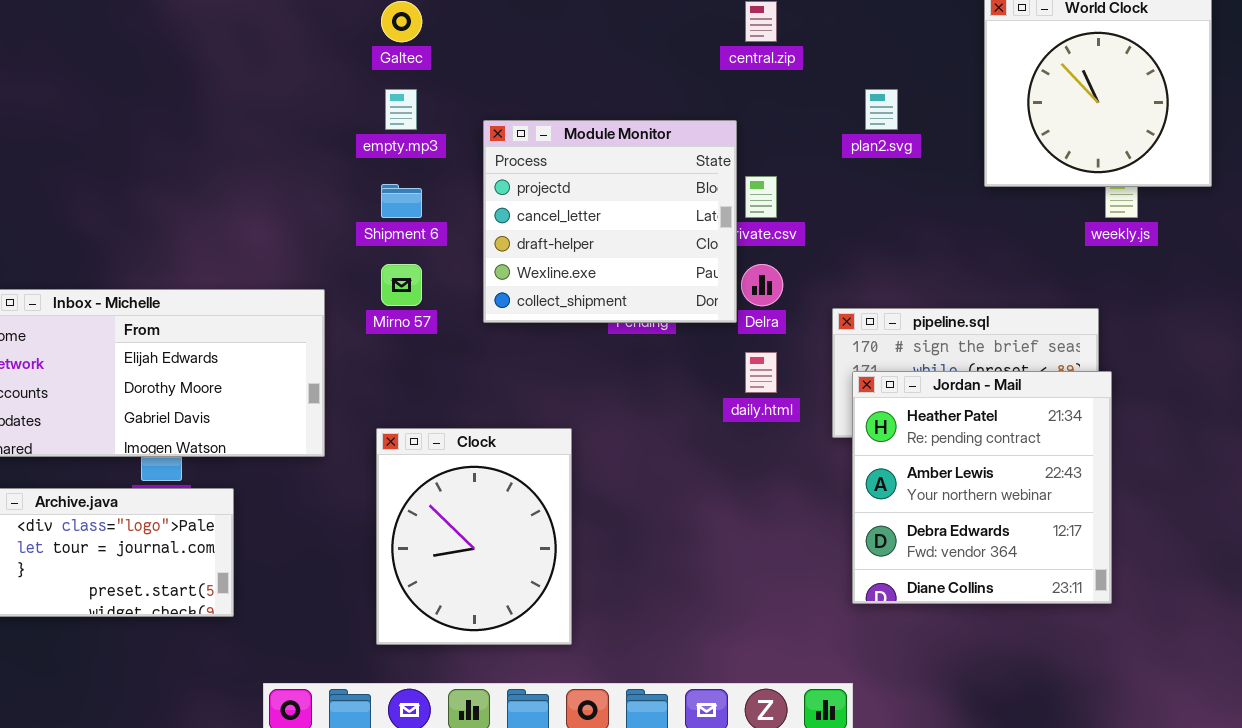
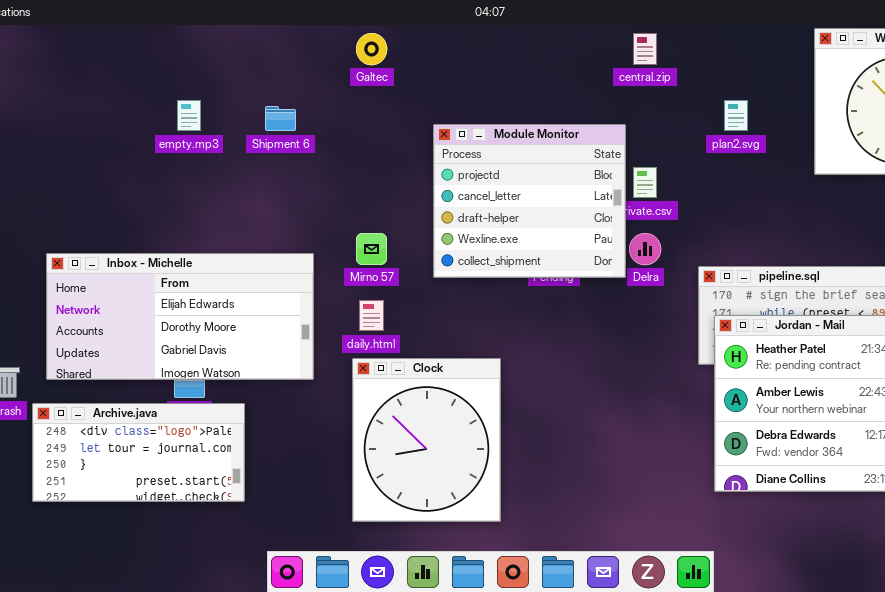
empty.mp3: [385,89,417,130] -> [177,100,201,131], moved
Shipment 6: [381,184,422,218] -> [265,106,296,131], moved
daily.html: [745,352,777,393] -> [359,300,384,331], moved

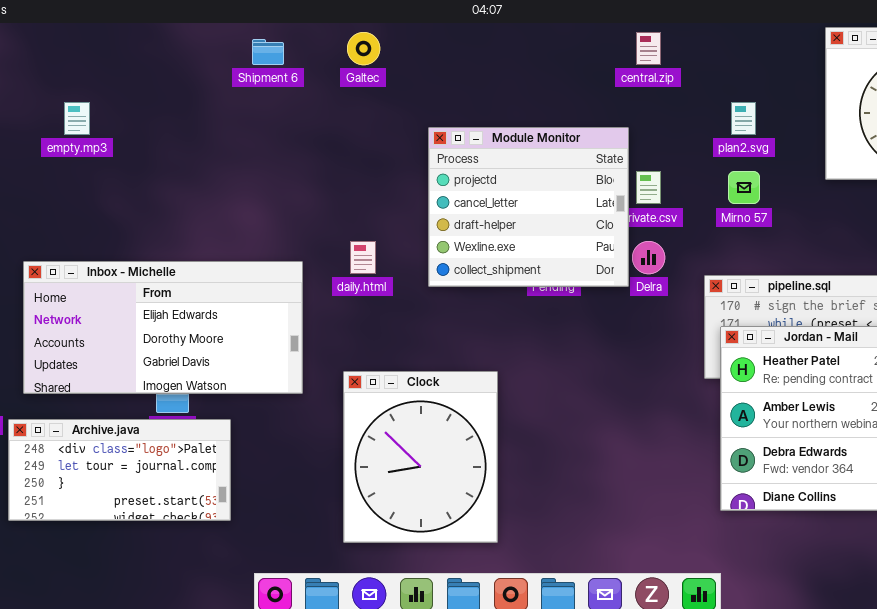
empty.mp3: [177,100,201,131] -> [64,102,90,135], moved
Shipment 6: [265,106,296,131] -> [252,39,284,65], moved
Mirno 57: [356,233,387,265] -> [728,171,760,204], moved
daily.html: [359,300,384,331] -> [350,241,376,274], moved

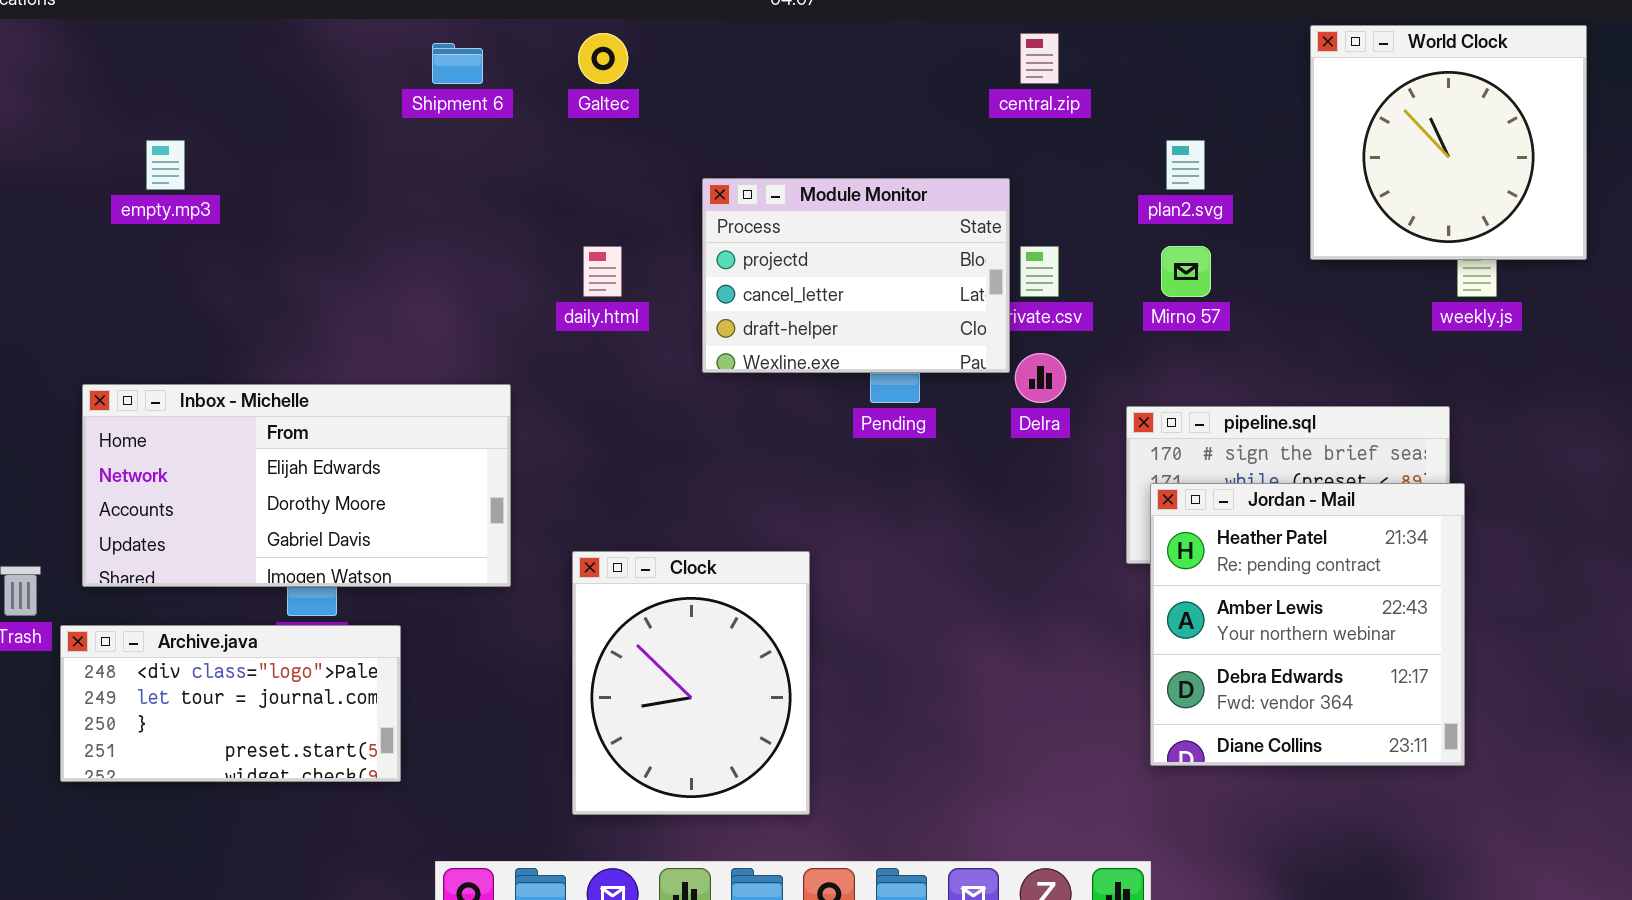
Module Monitor: [428,127,629,287] -> [702,178,1010,373], resized
daily.html: [350,241,376,274] -> [583,246,622,297], moved

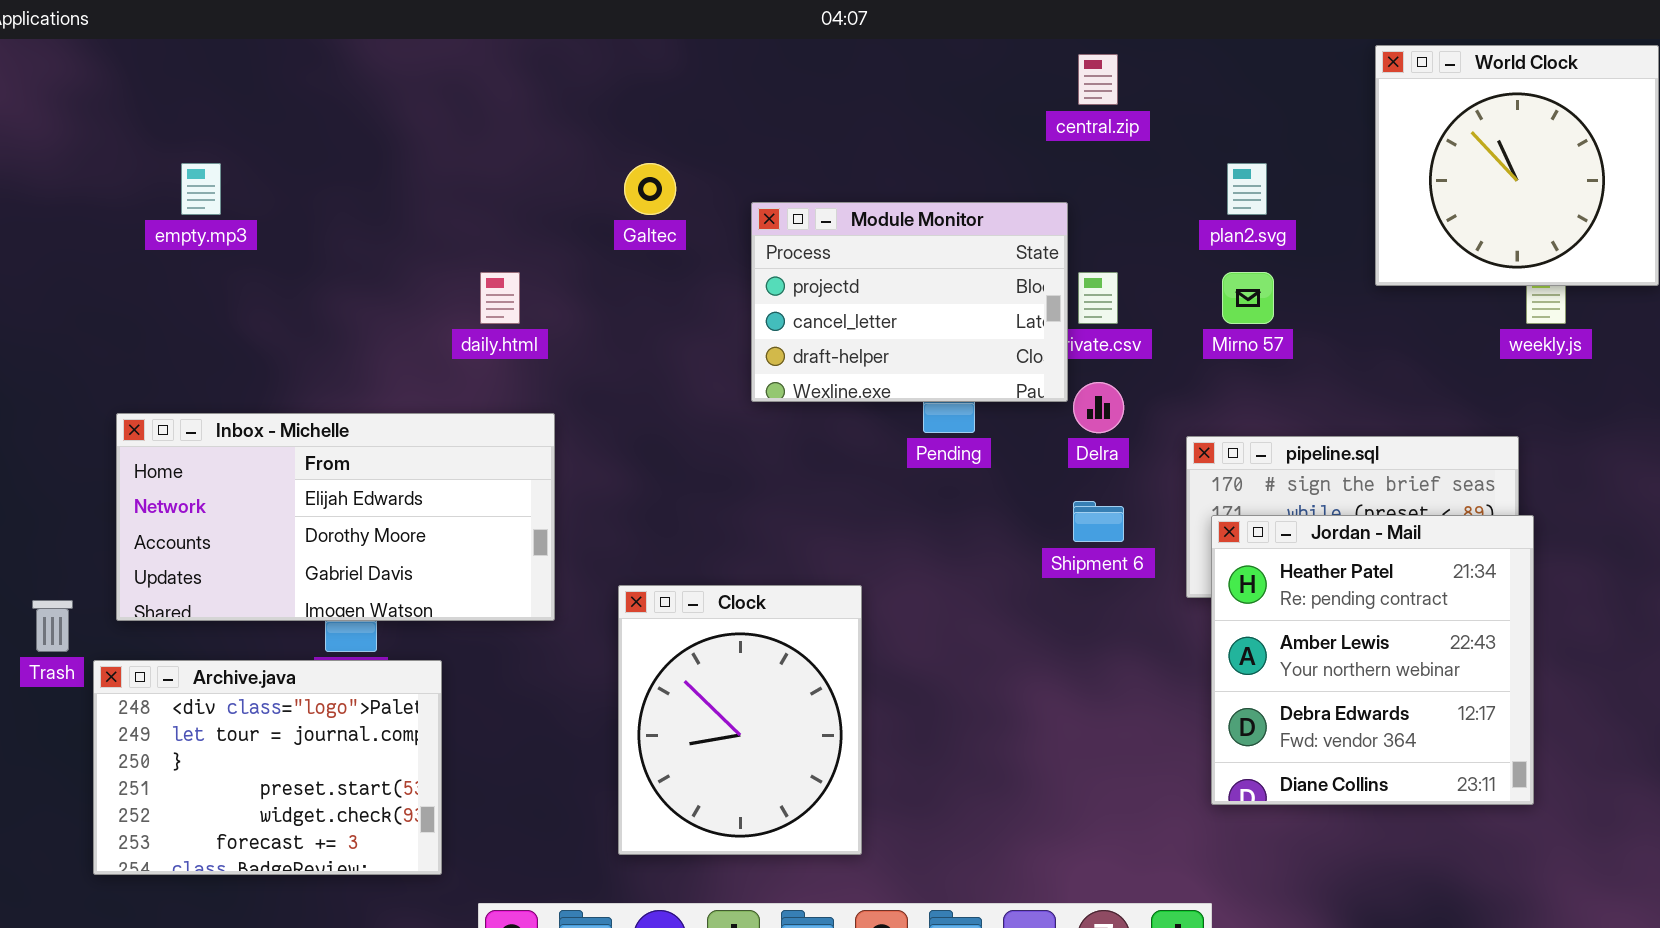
Galtec: [578,33,628,84] -> [624,163,676,215], moved
Shipment 6: [432,43,483,84] -> [1073,501,1124,542], moved
daily.html: [583,246,622,297] -> [480,272,520,324], moved
Archive.java: [60,625,401,782] -> [93,660,442,875], resized

